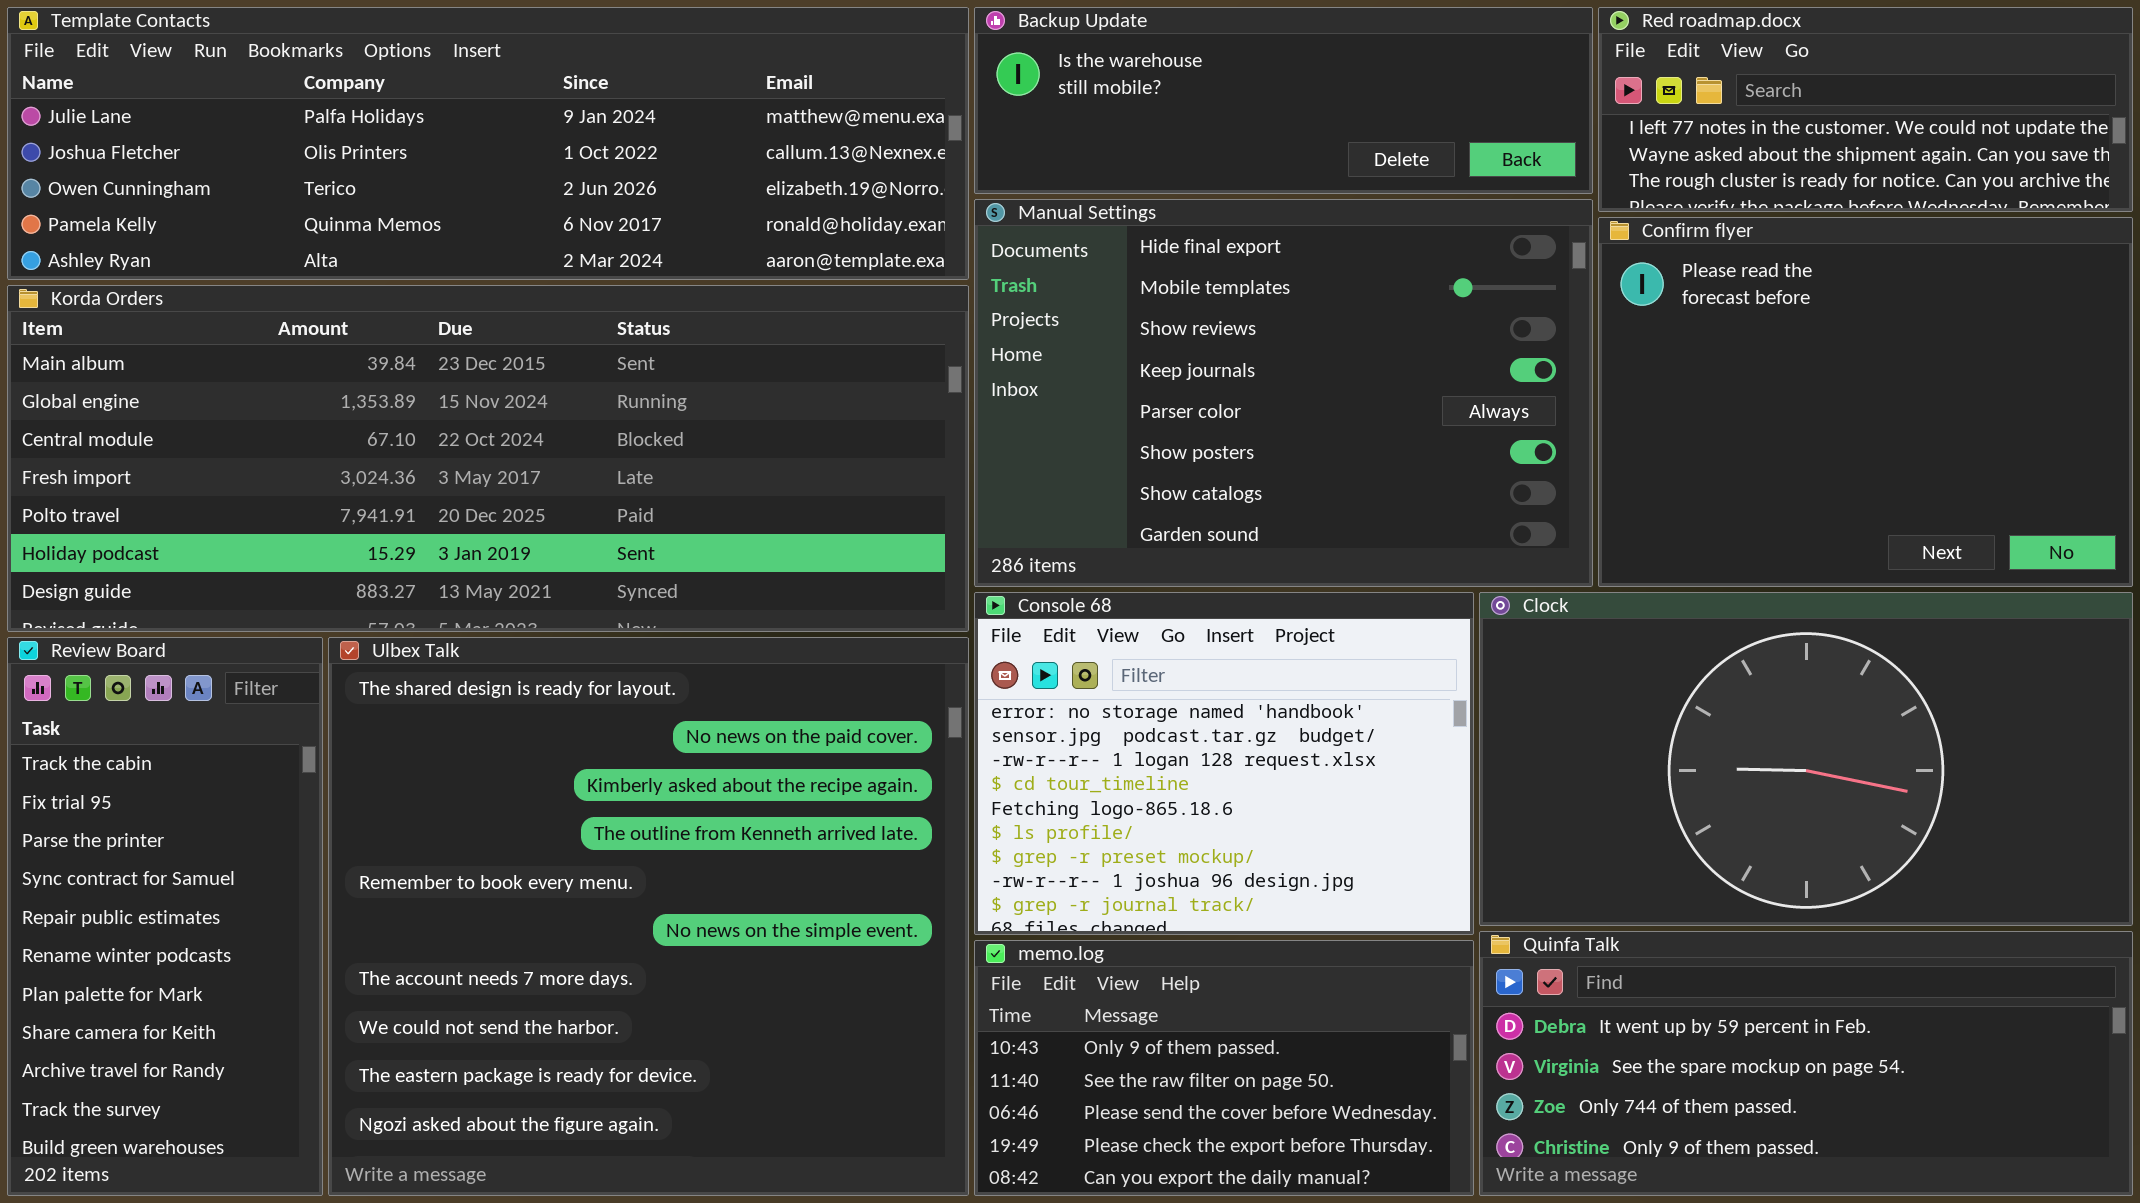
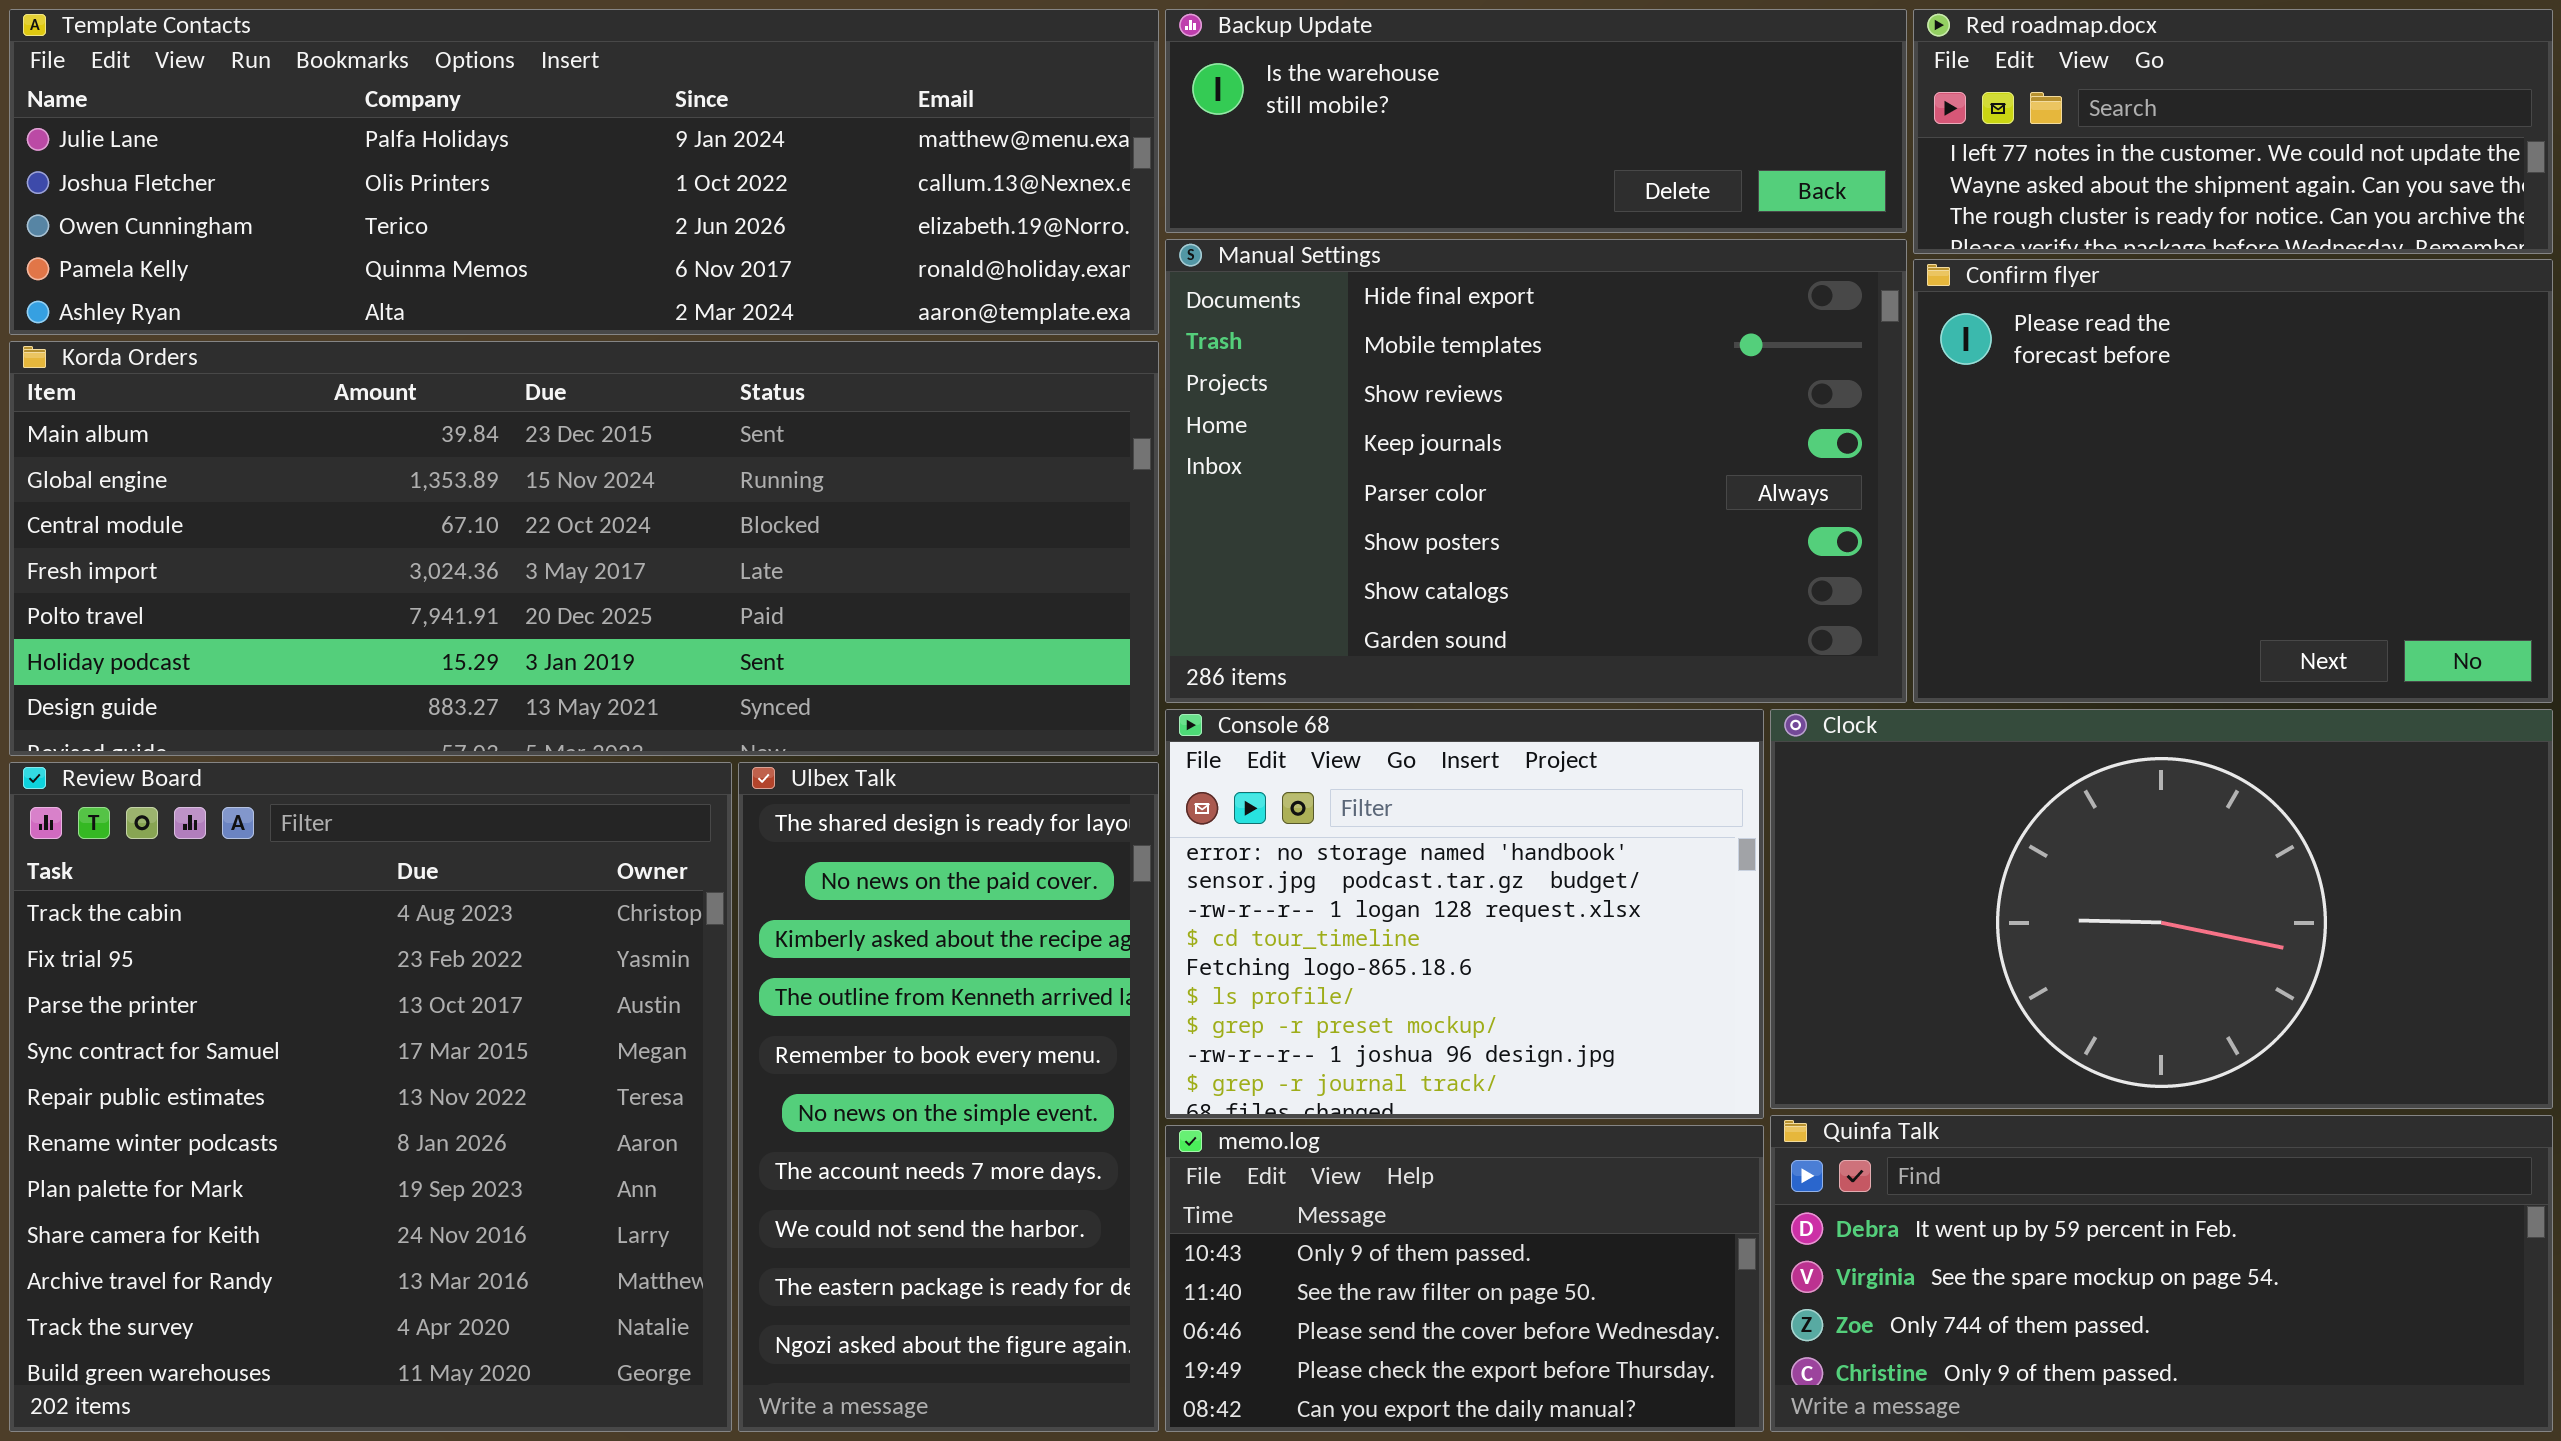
Review Board: [7,637,323,1196] -> [9,762,732,1432], resized
Ulbex Talk: [328,637,969,1196] -> [738,762,1159,1432], resized

